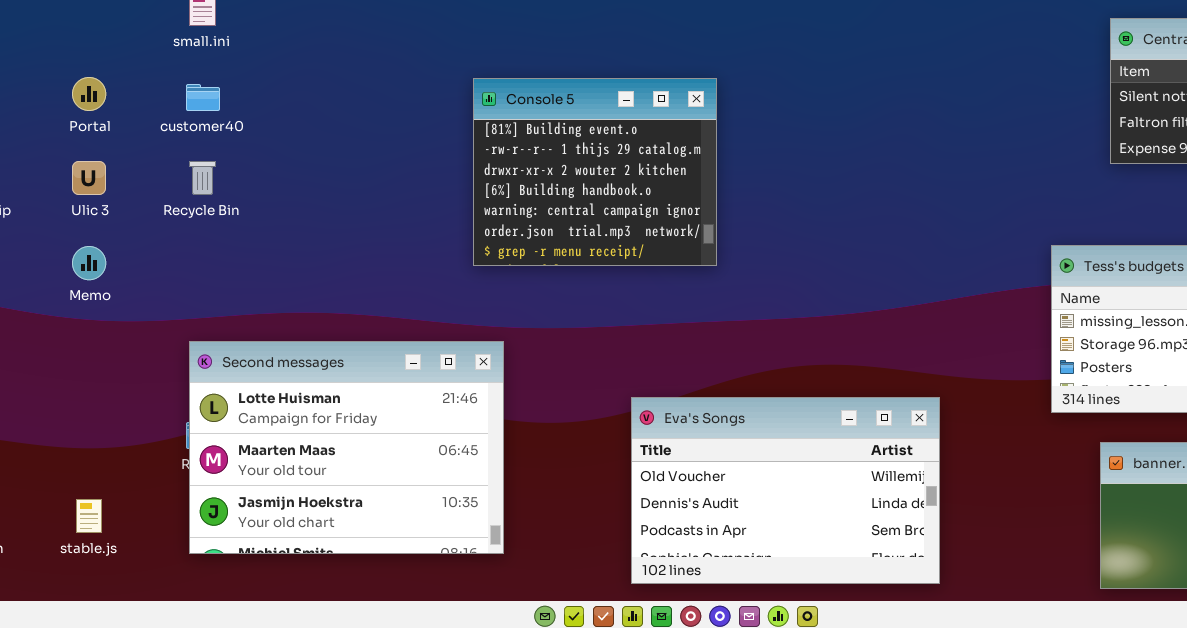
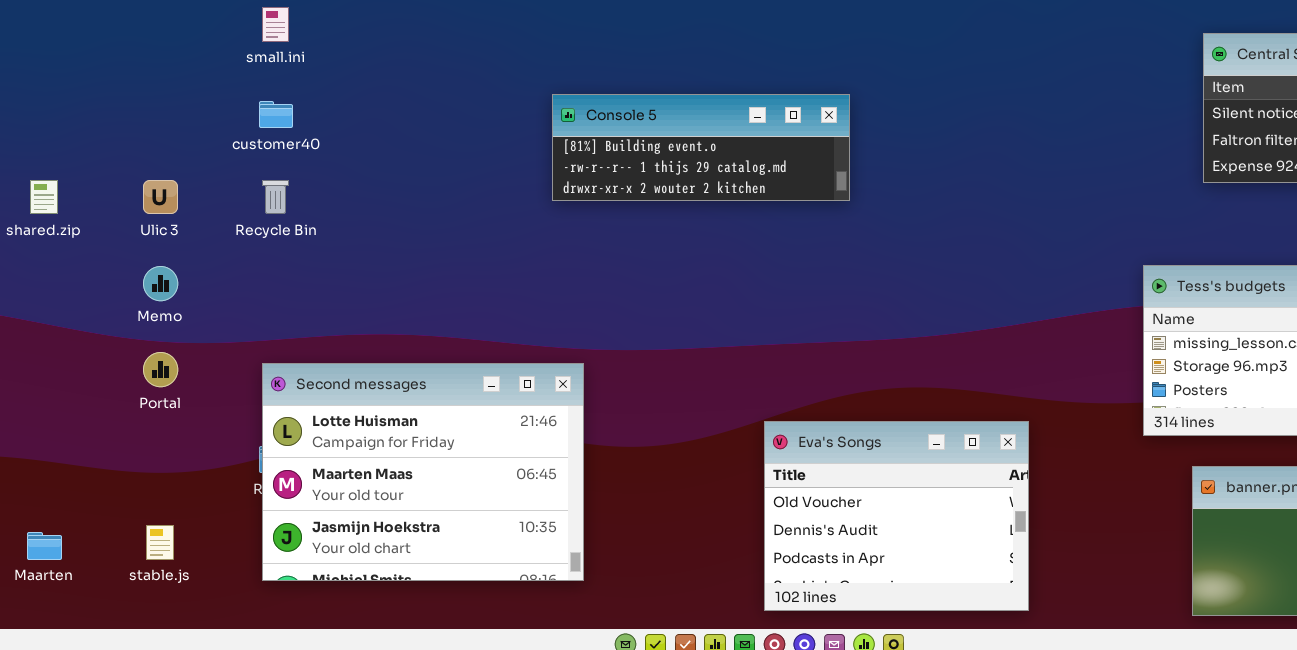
Portal: [72,77,106,111] -> [143,352,178,387], moved
Console 5: [473,78,717,266] -> [552,94,850,201], resized
Eva's Songs: [631,397,940,584] -> [764,421,1029,611], resized

